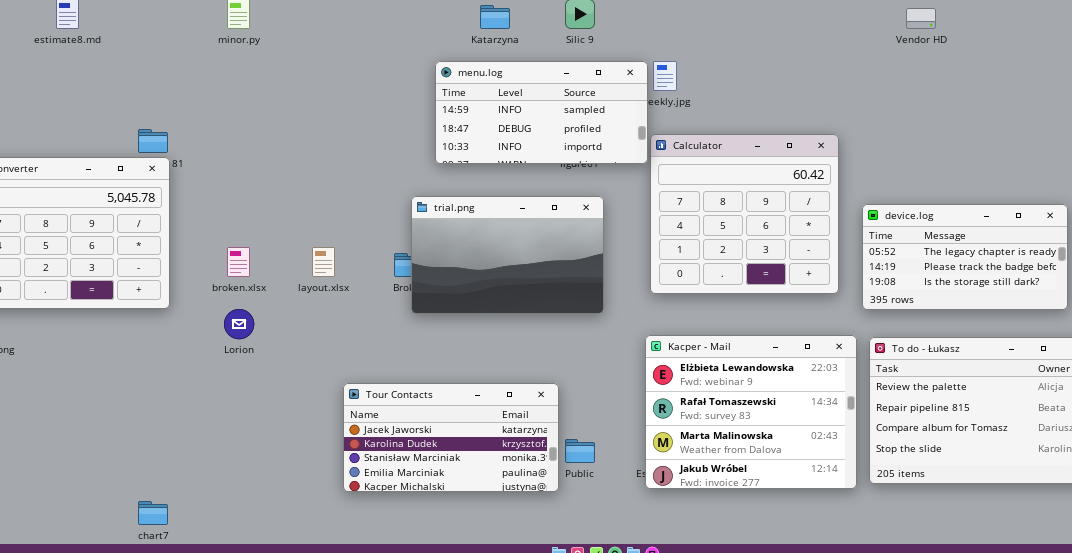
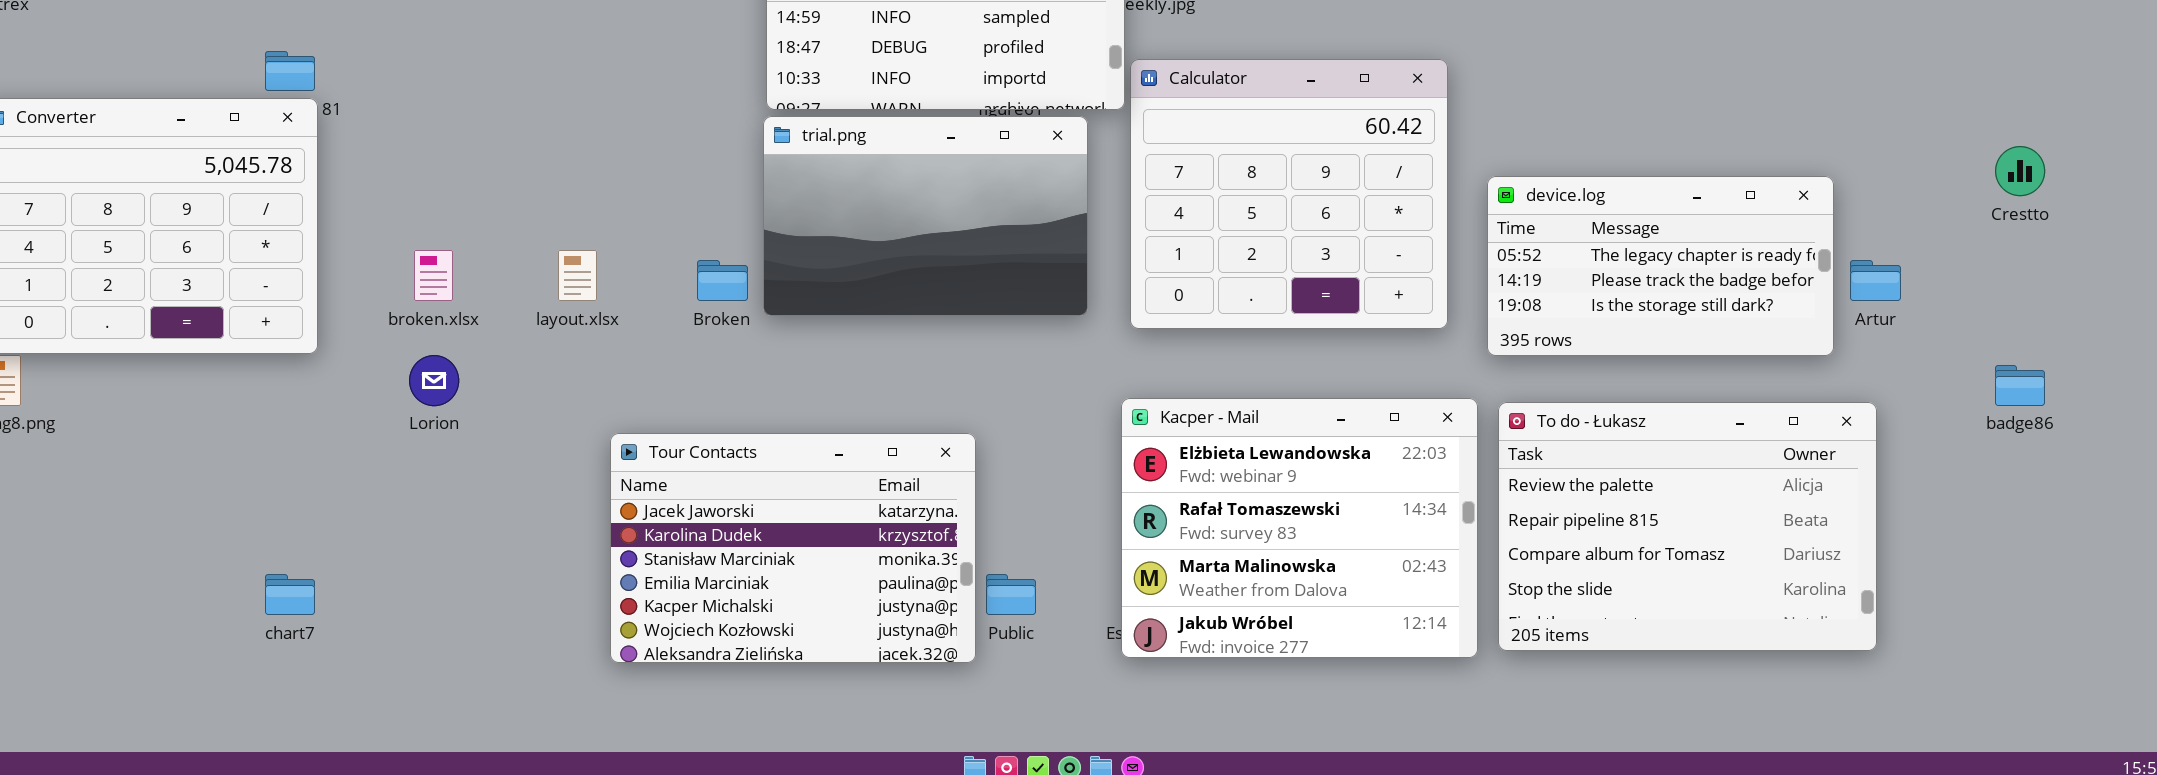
trial.png: [411,196,604,314] -> [763,116,1088,316], moved
Tour Contacts: [343,383,559,492] -> [610,433,976,663], resized
chart7: [138,501,168,525] -> [265,574,315,615], moved

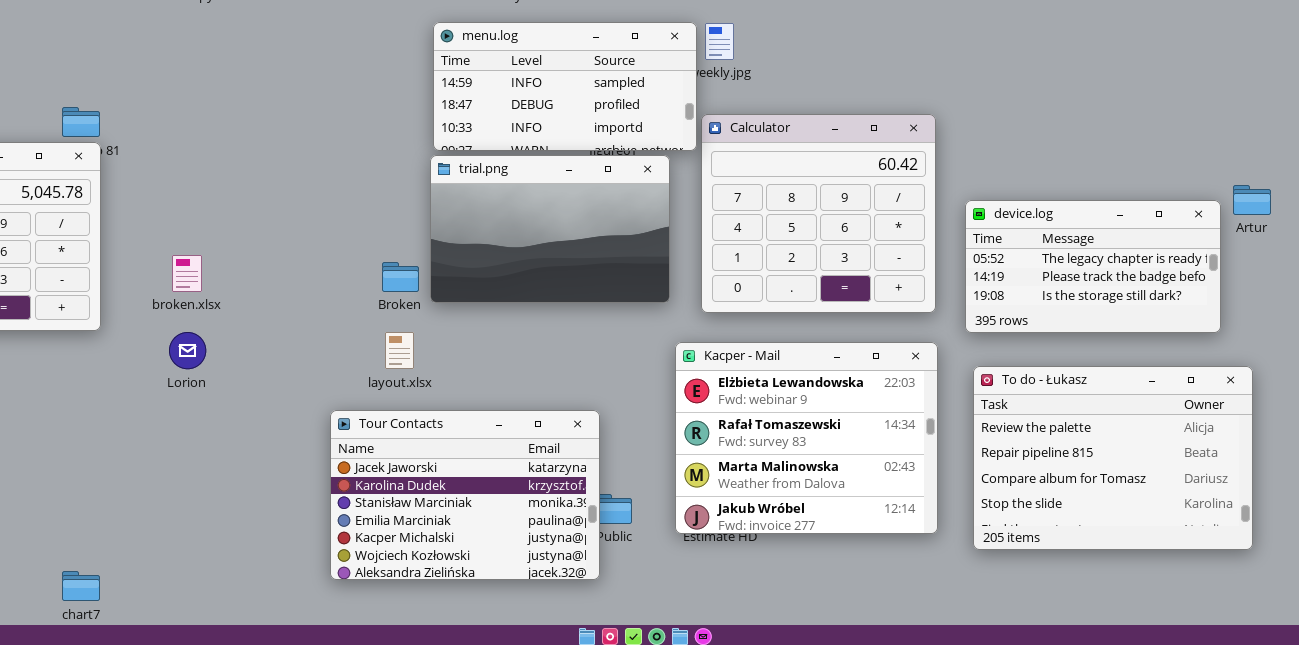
layout.xlsx: [558,250,597,301] -> [385,332,414,369], moved
Artur: [1850,260,1901,301] -> [1233,185,1271,215], moved
Kacper - Mail: [1121,398,1478,658] -> [675,342,938,534], moved
Tour Contacts: [610,433,976,663] -> [330,410,600,580], moved
chart7: [265,574,315,615] -> [62,571,100,601], moved

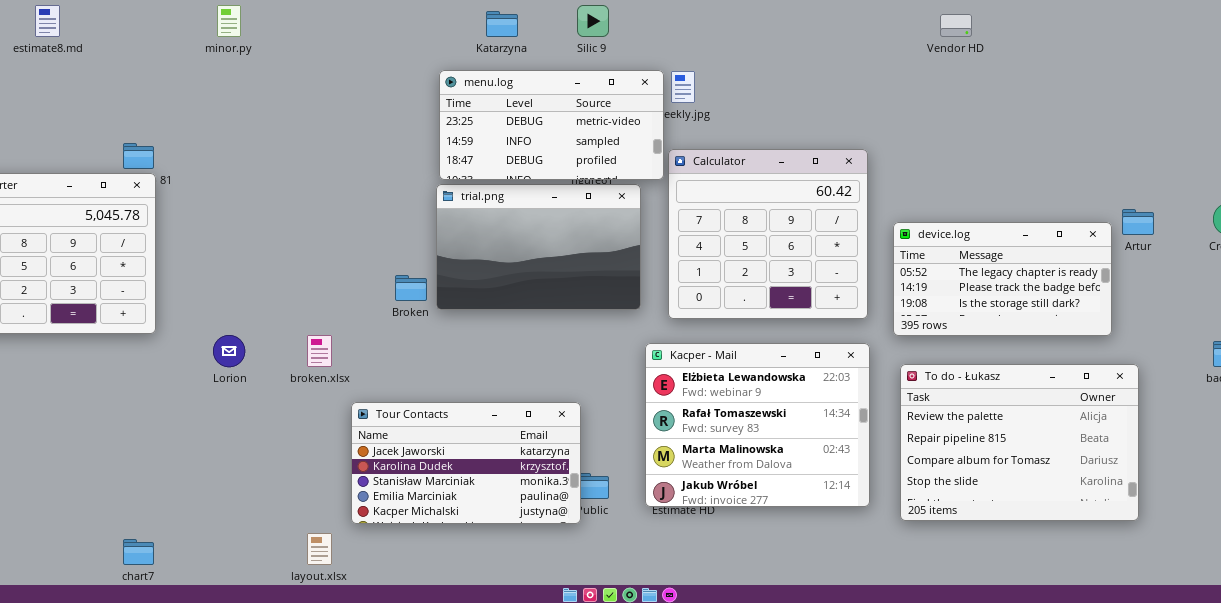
menu.log: [433,22,697,151] -> [439,70,664,180], scrolled up 1 row
broken.xlsx: [172,255,202,292] -> [307,335,332,367], moved
layout.xlsx: [385,332,414,369] -> [307,533,332,565], moved
Tour Contacts: [330,410,600,580] -> [351,402,581,524], resized

